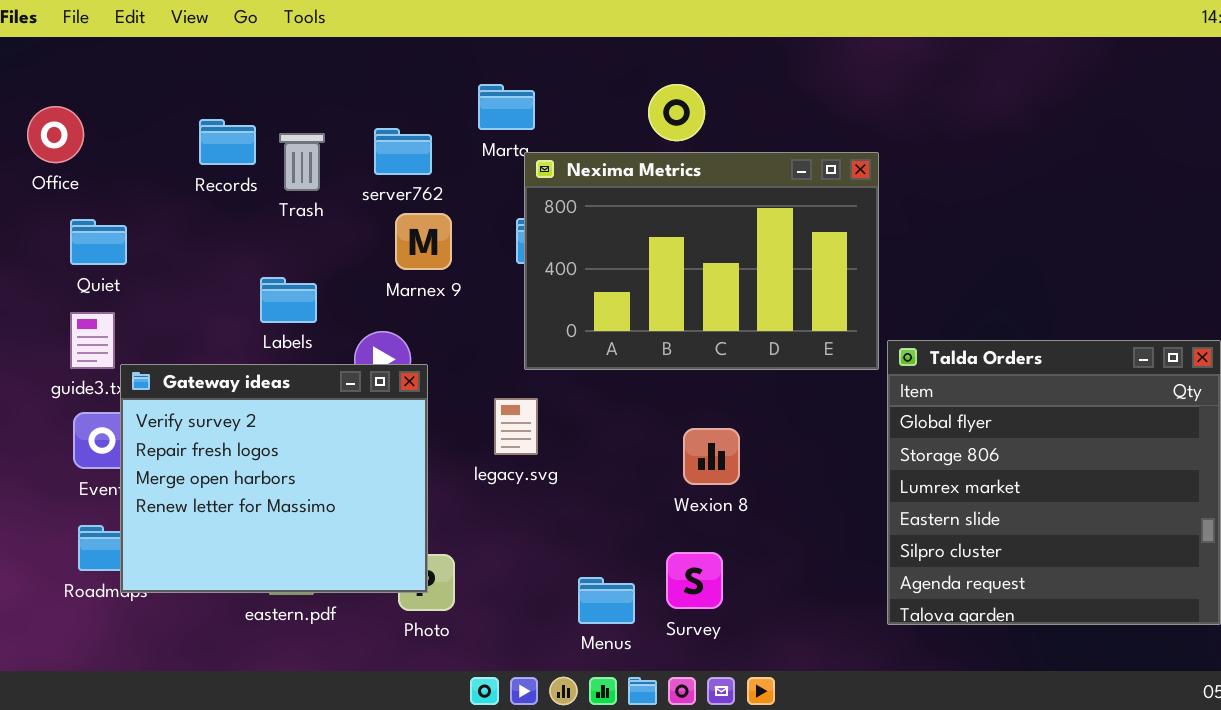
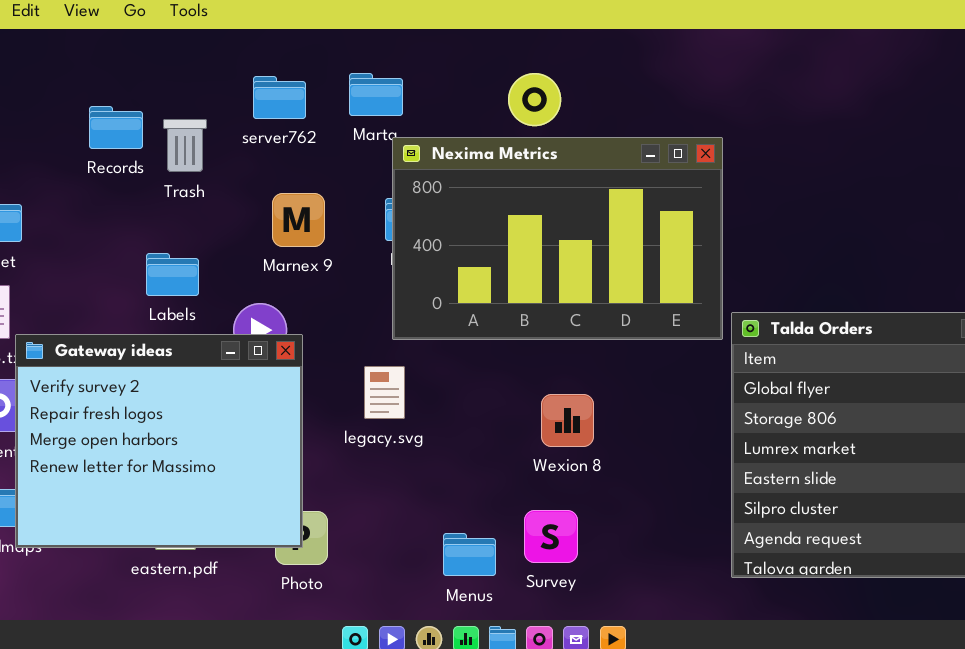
server762: [374,128,432,175] -> [253,76,306,119], moved

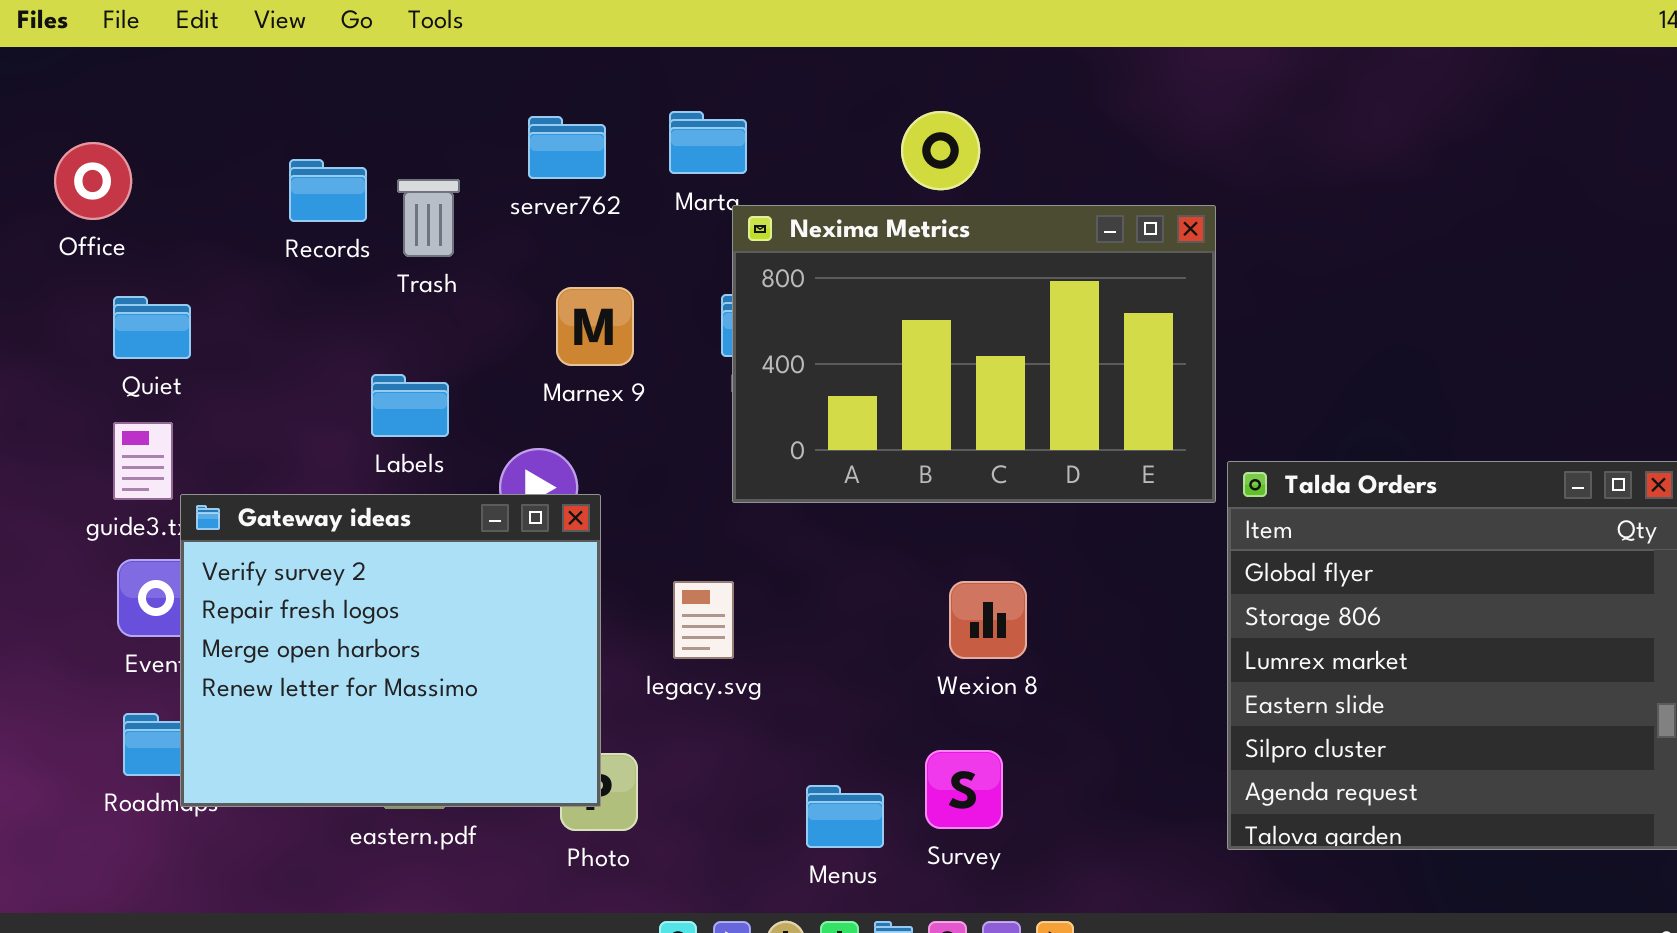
legacy.svg: [364,366,405,419] -> [673,581,734,659], moved

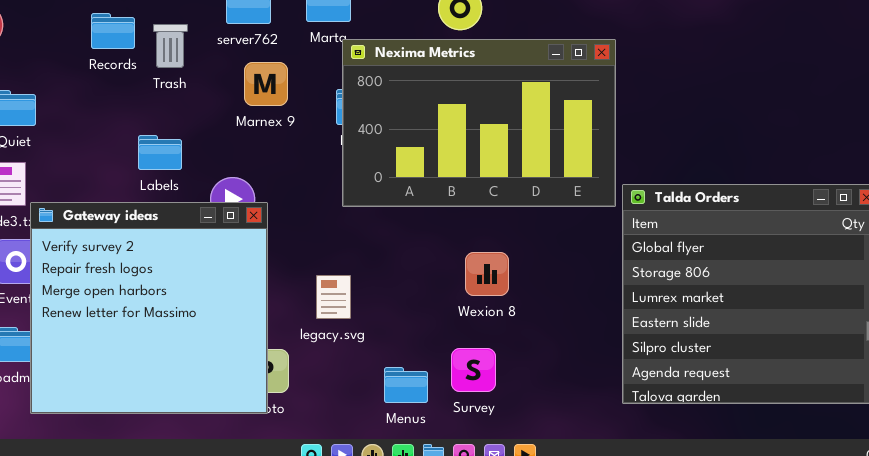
Marnex 9: [556,287,634,366] -> [244,62,288,106], moved
Gateway ideas: [180,494,601,807] -> [30,202,268,414], resized
legacy.svg: [673,581,734,659] -> [316,275,351,319], moved

